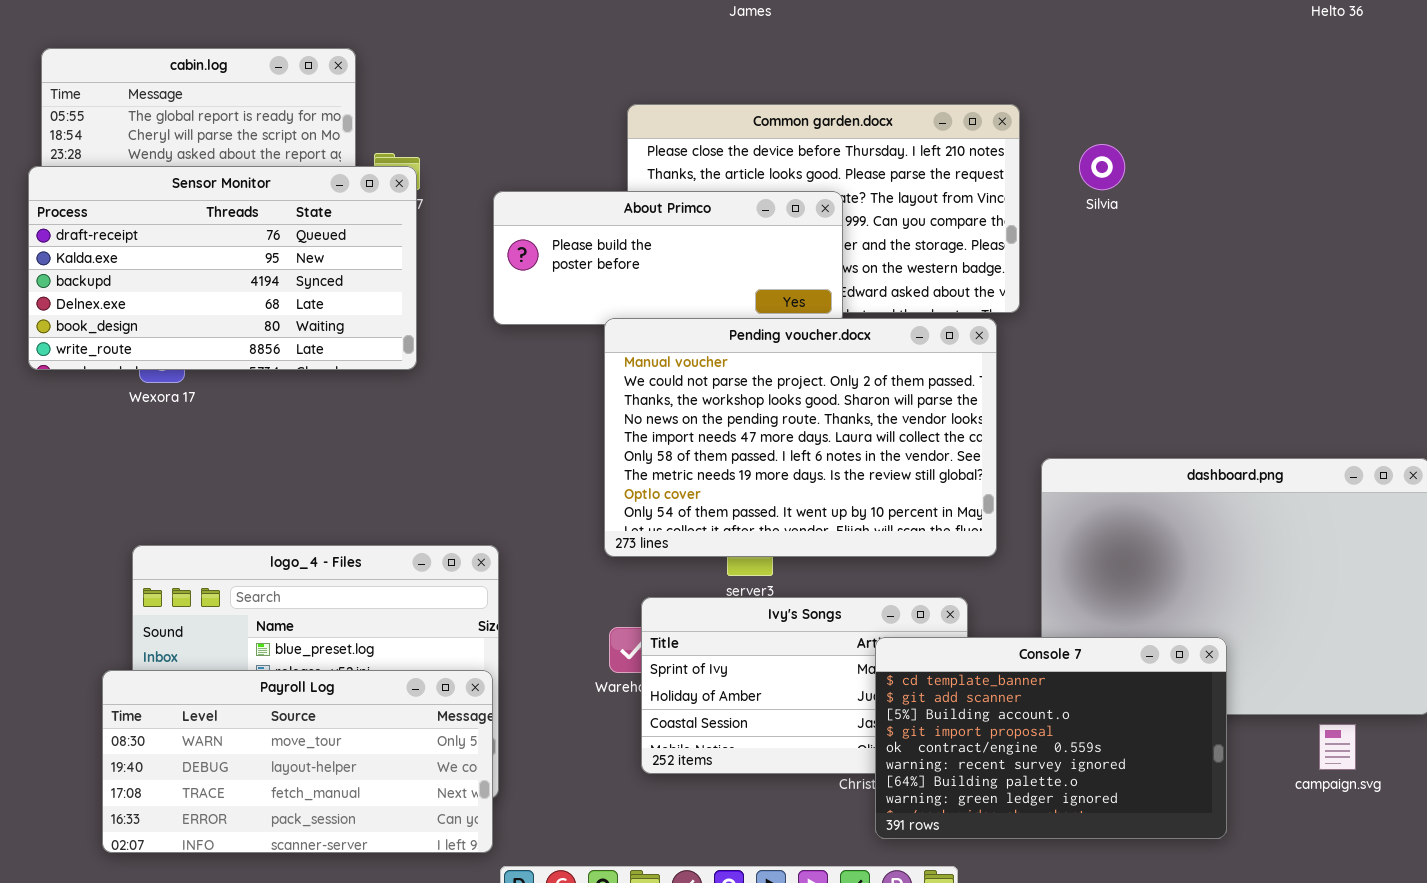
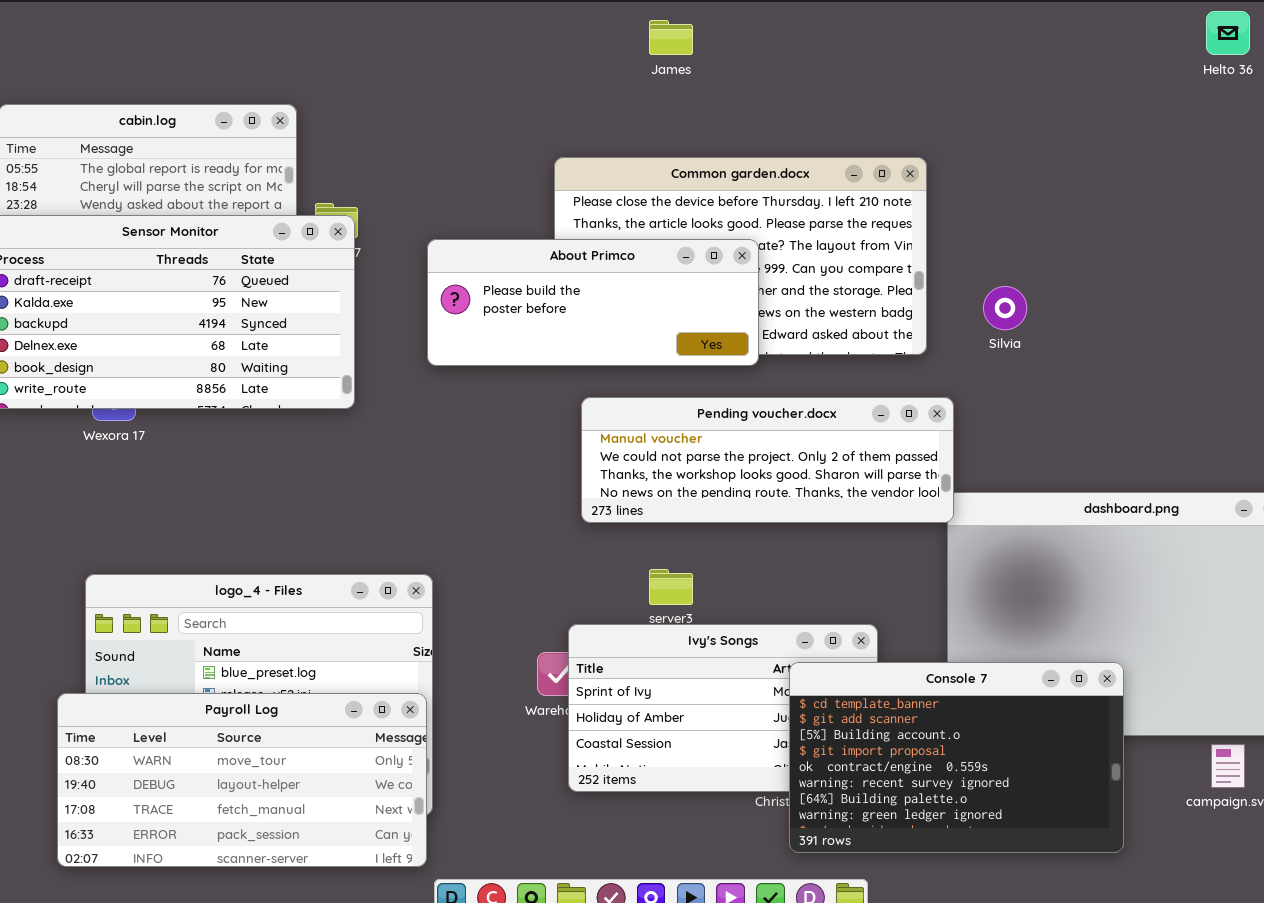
Silvia: [1079,144,1125,190] -> [983,286,1027,330], moved
Pending voucher.docx: [604,318,997,557] -> [581,397,954,523], moved, resized

